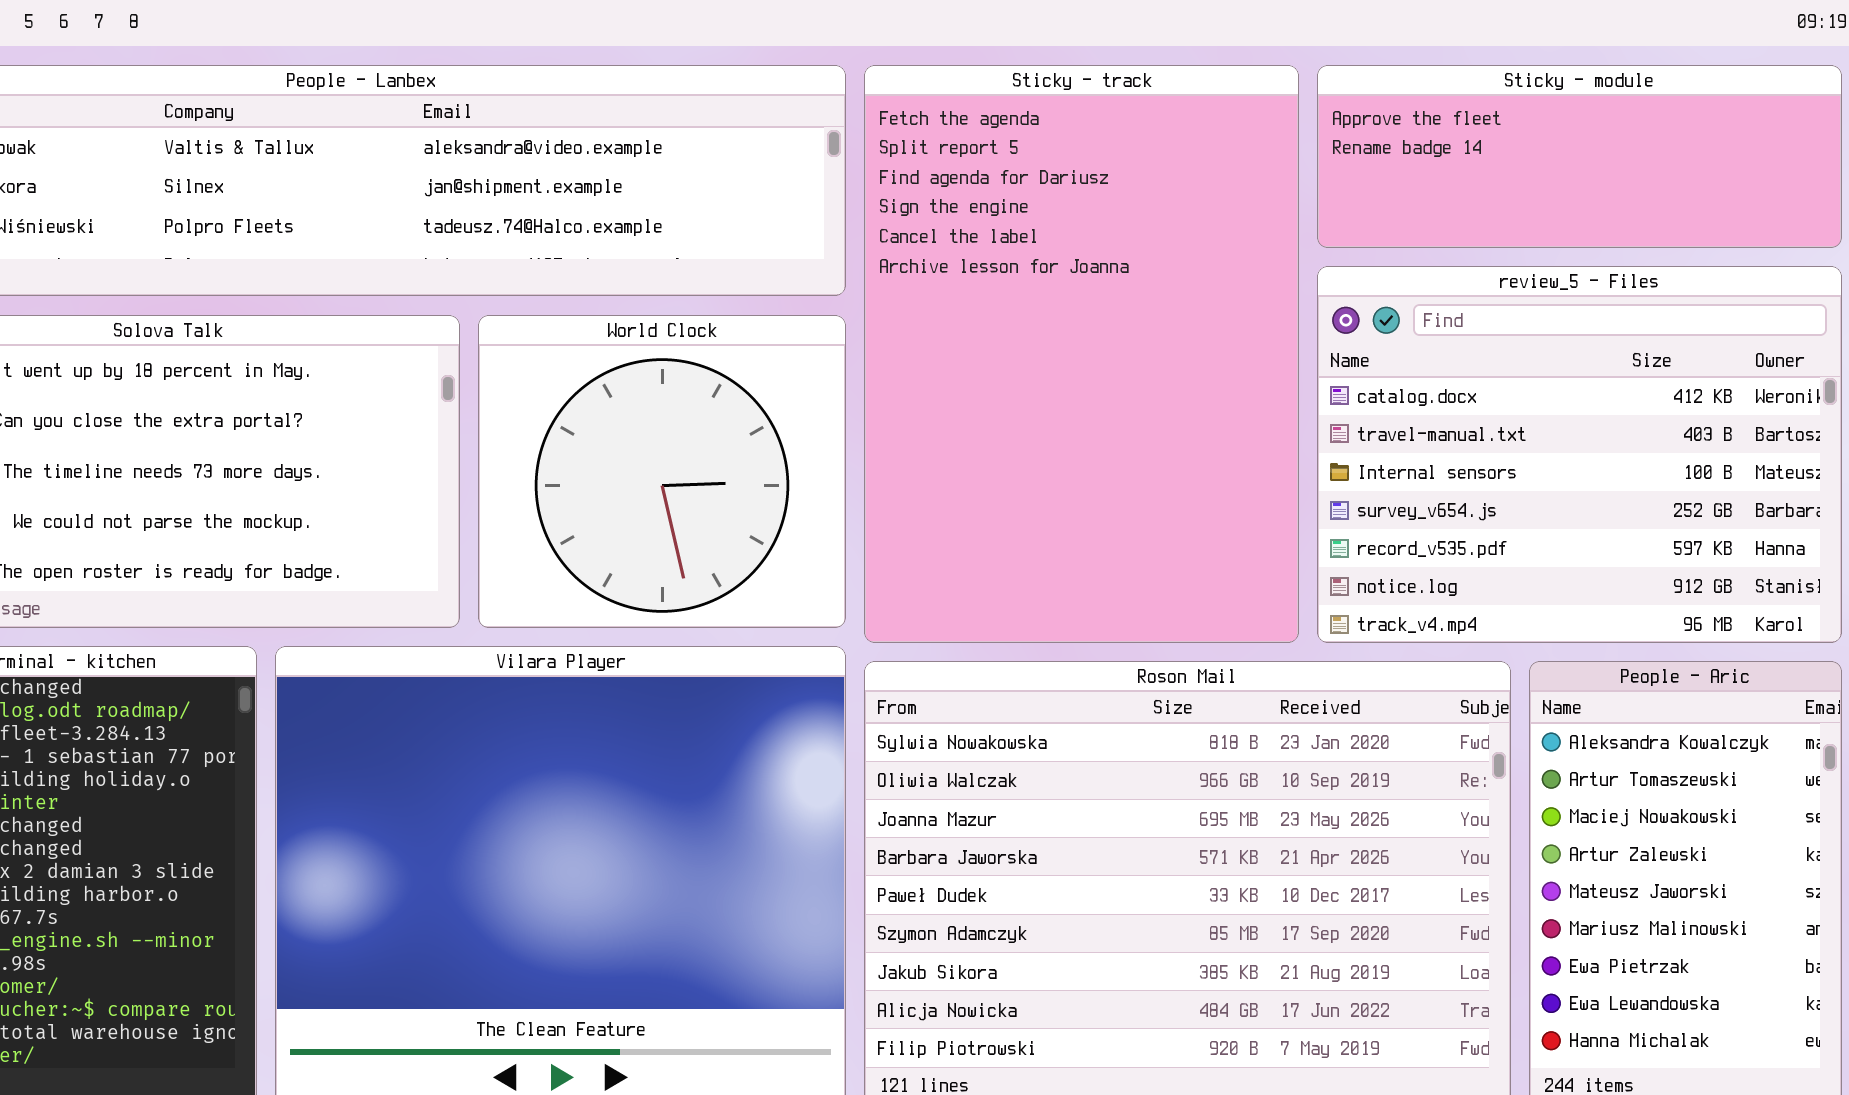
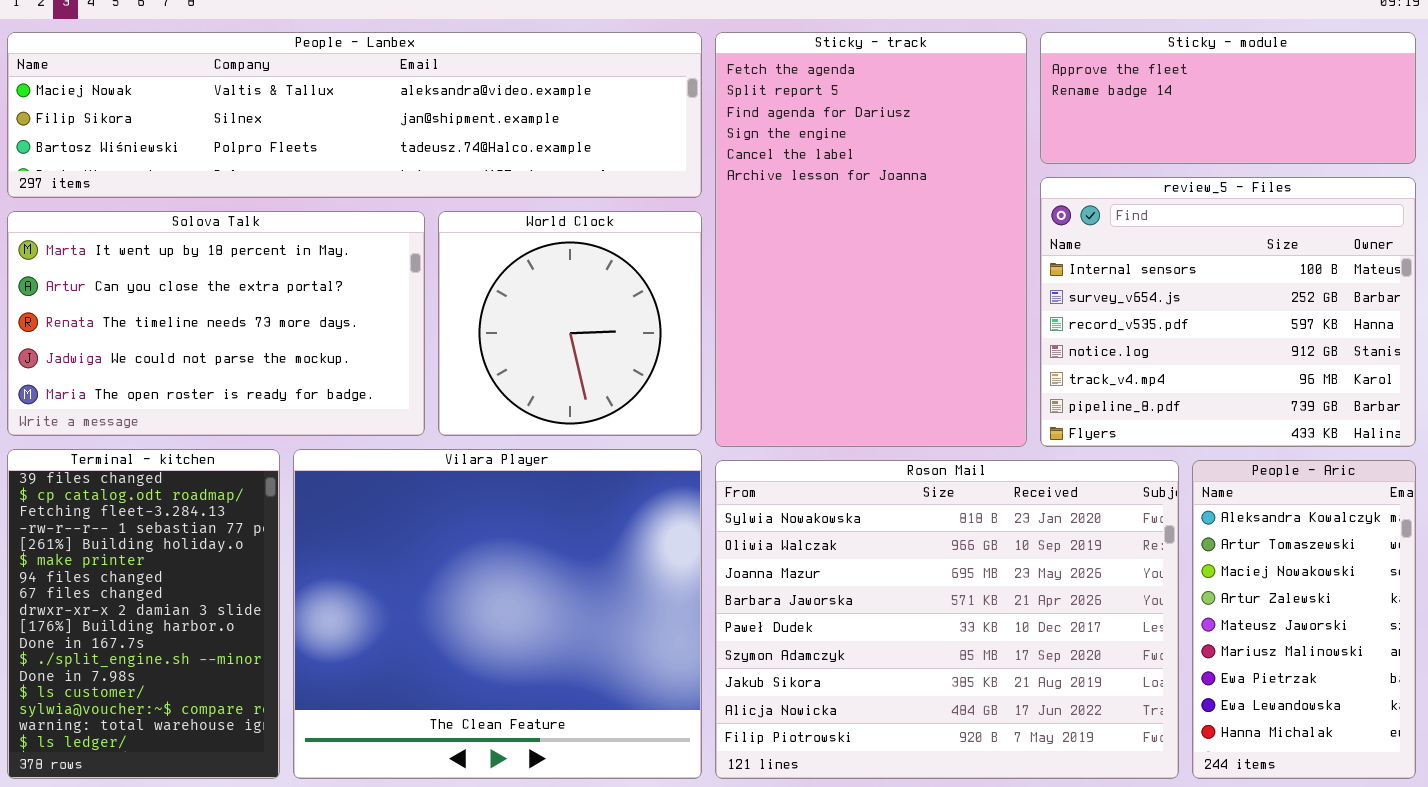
review_5 - Files: [1317,266,1842,643] -> [1040,177,1416,447], scrolled down 2 rows

